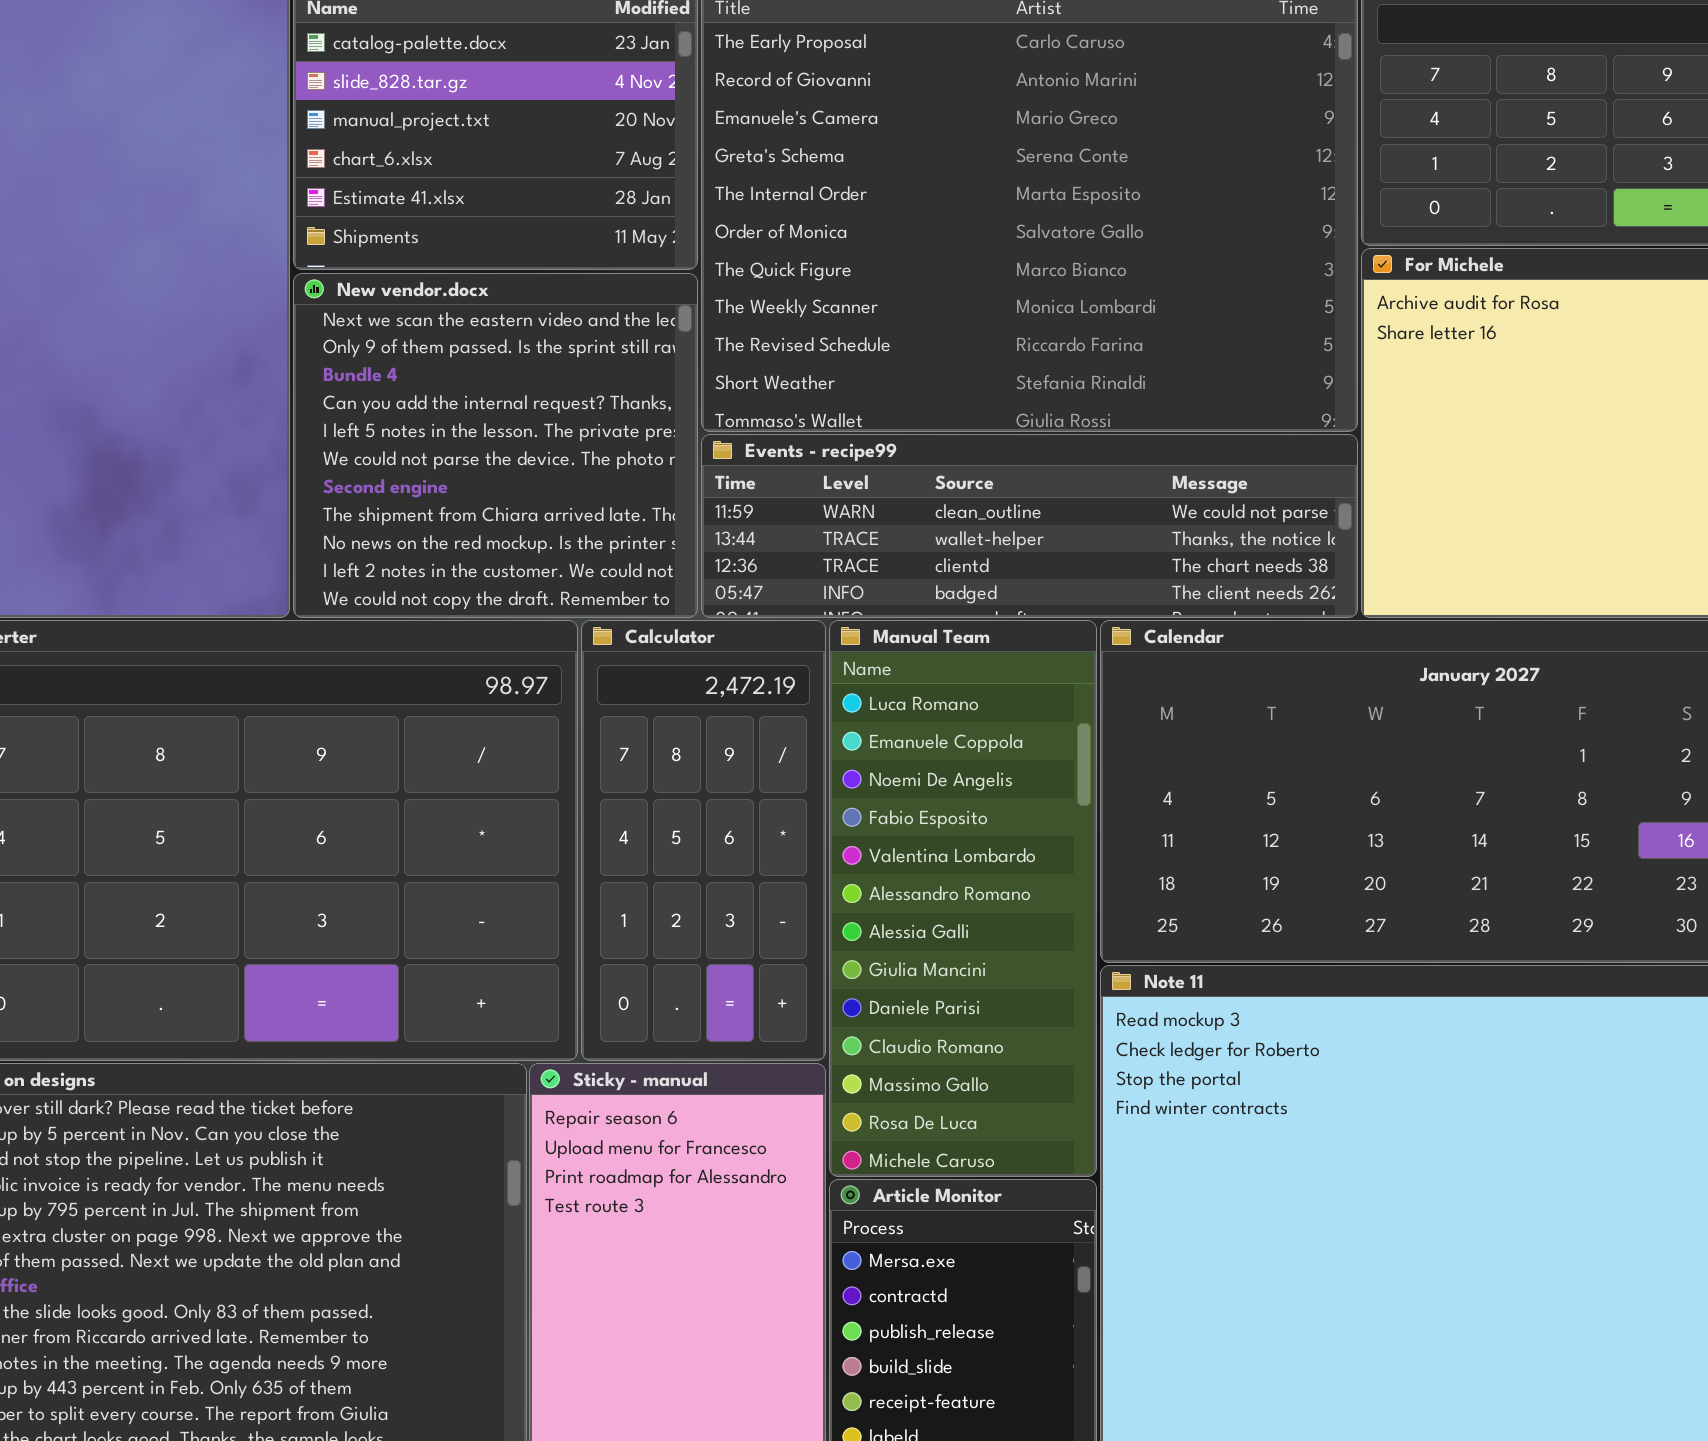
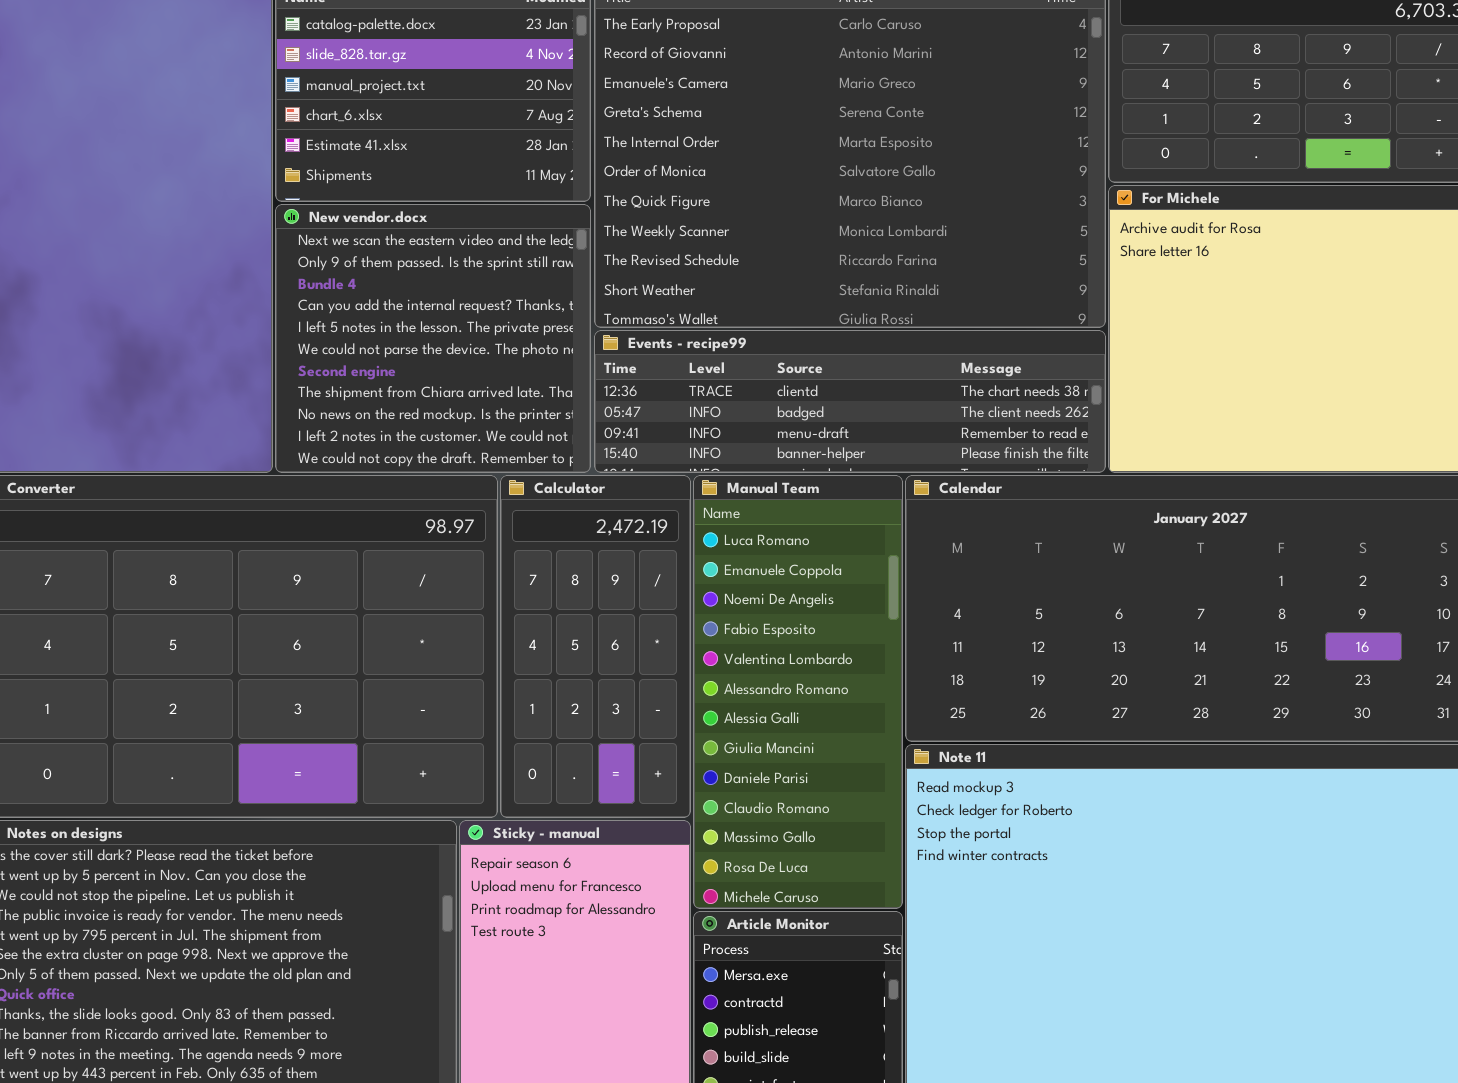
Events - recipe99: [701,434,1358,618] -> [594,330,1106,473], scrolled down 2 rows

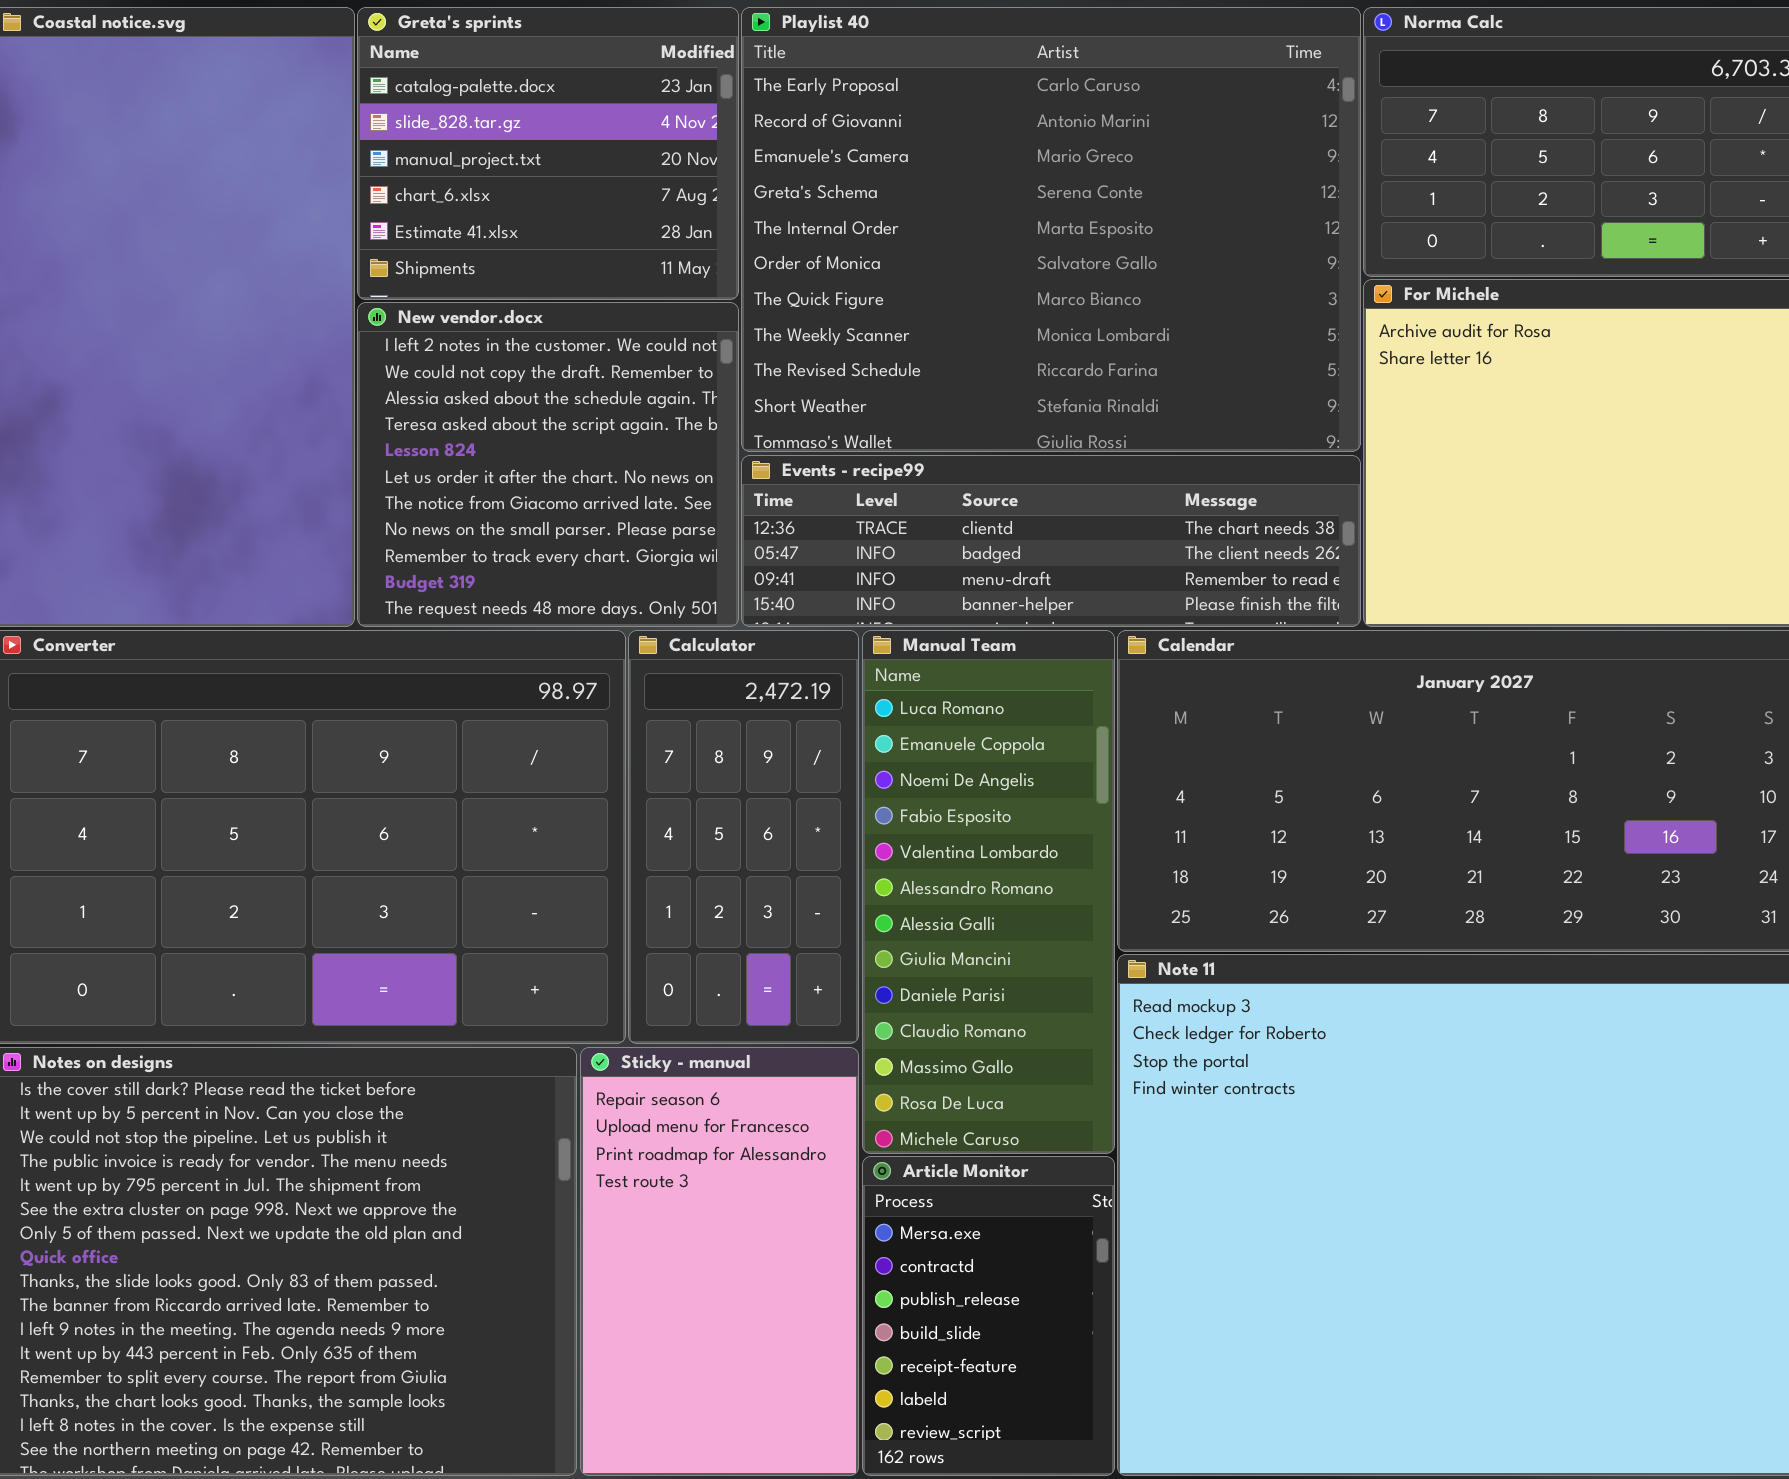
New vendor.docx: [275,204,591,473] -> [357,302,739,627], scrolled down 9 rows

